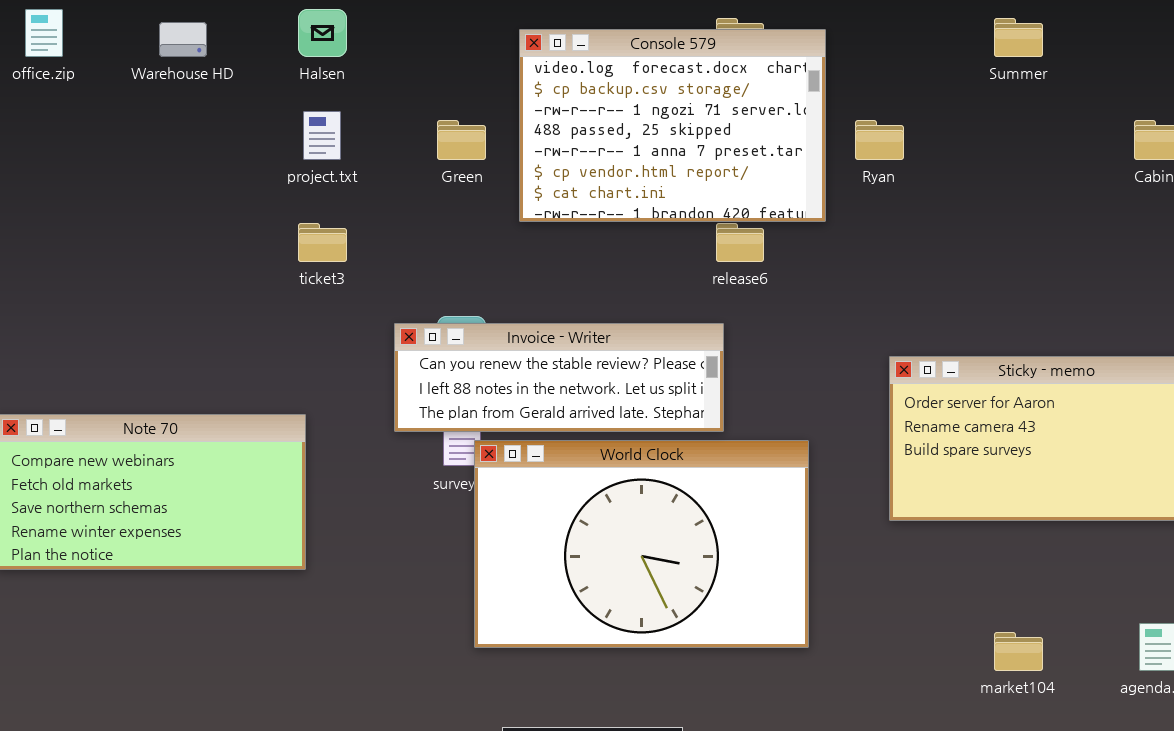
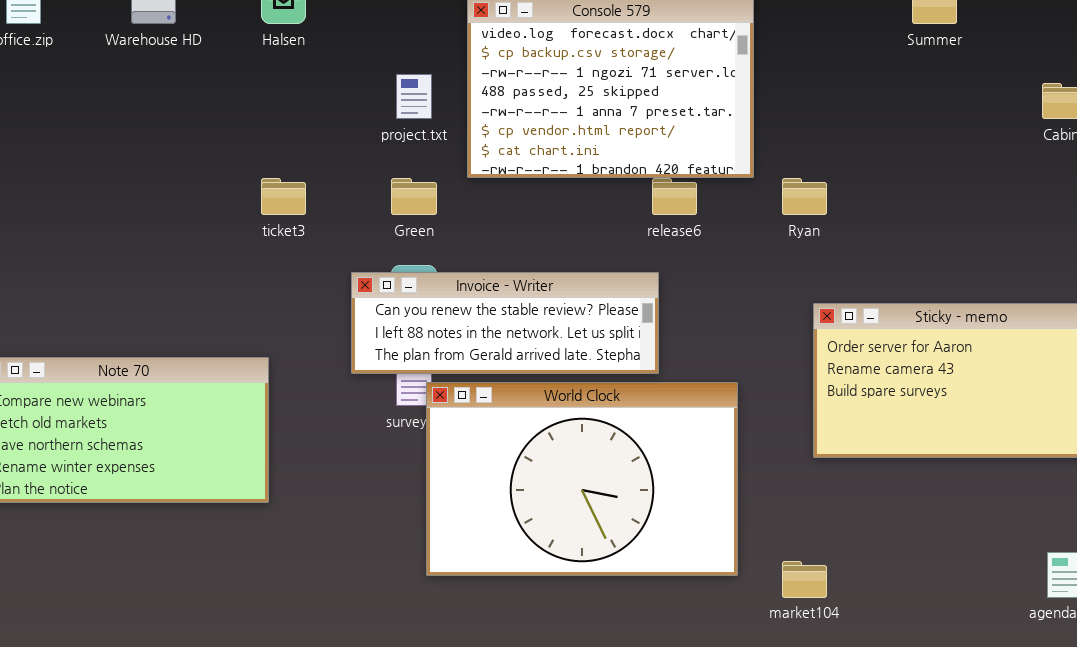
project.txt: [303,111,341,160] -> [396,74,432,119], moved
Green: [437,120,486,160] -> [391,178,437,215], moved
Ryan: [855,120,904,160] -> [782,178,827,215], moved
market104: [994,632,1043,671] -> [782,561,827,598], moved

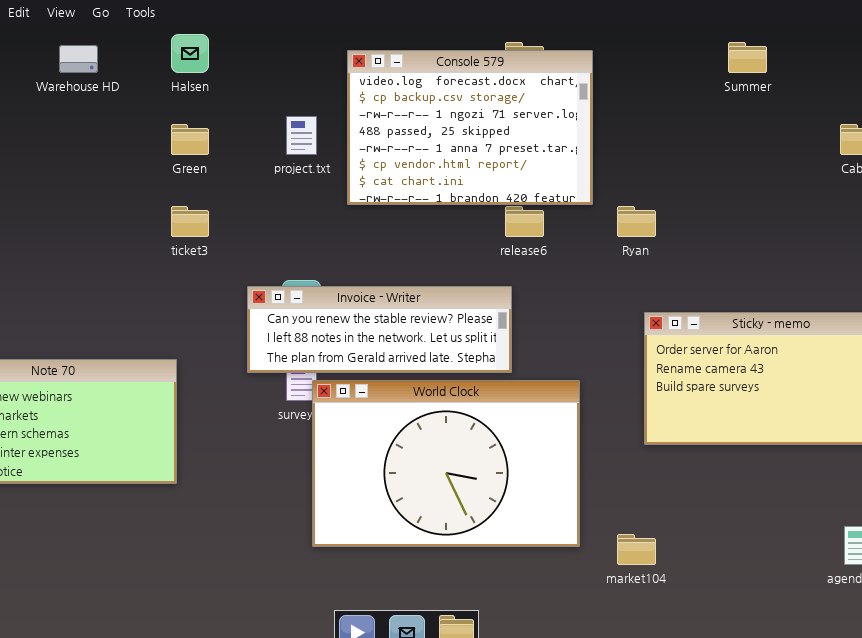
Green: [391,178,437,215] -> [171,124,209,155], moved

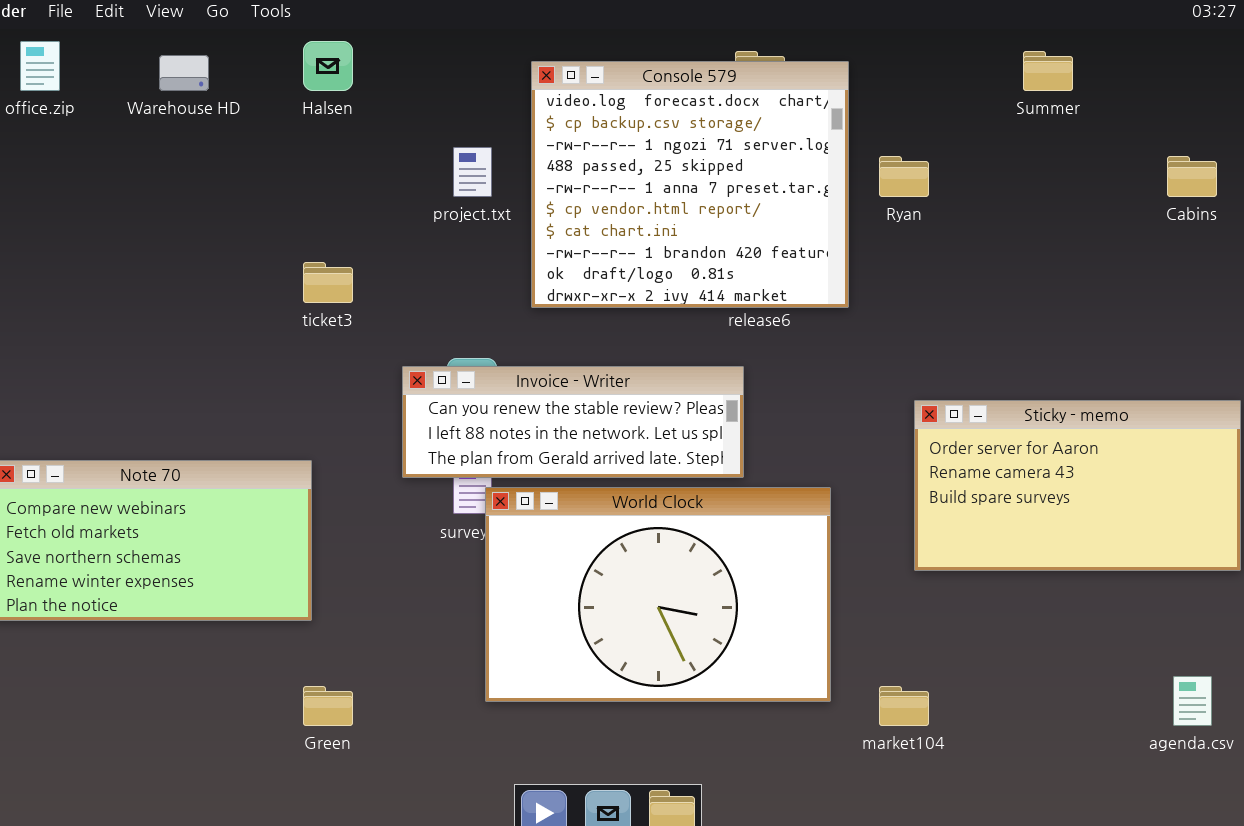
Console 579: [347,50,593,205] -> [531,61,849,308], resized
Green: [171,124,209,155] -> [303,686,353,726], moved
Ryan: [617,206,656,237] -> [879,156,929,197], moved

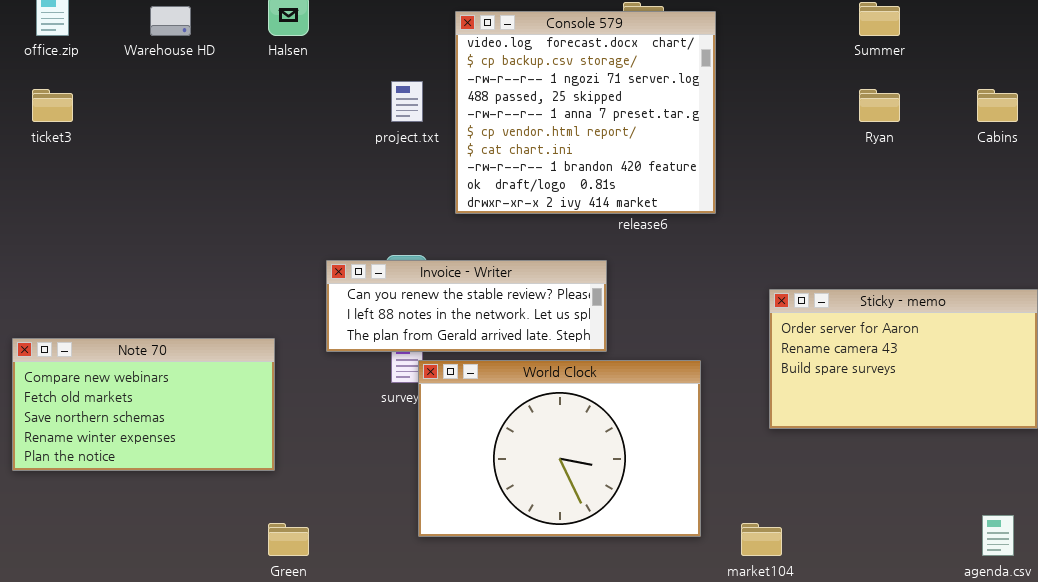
Ryan: [879,156,929,197] -> [859,89,900,122], moved
ticket3: [303,262,353,303] -> [32,89,73,122], moved
Invoice - Writer: [402,366,744,478] -> [326,260,607,352], moved

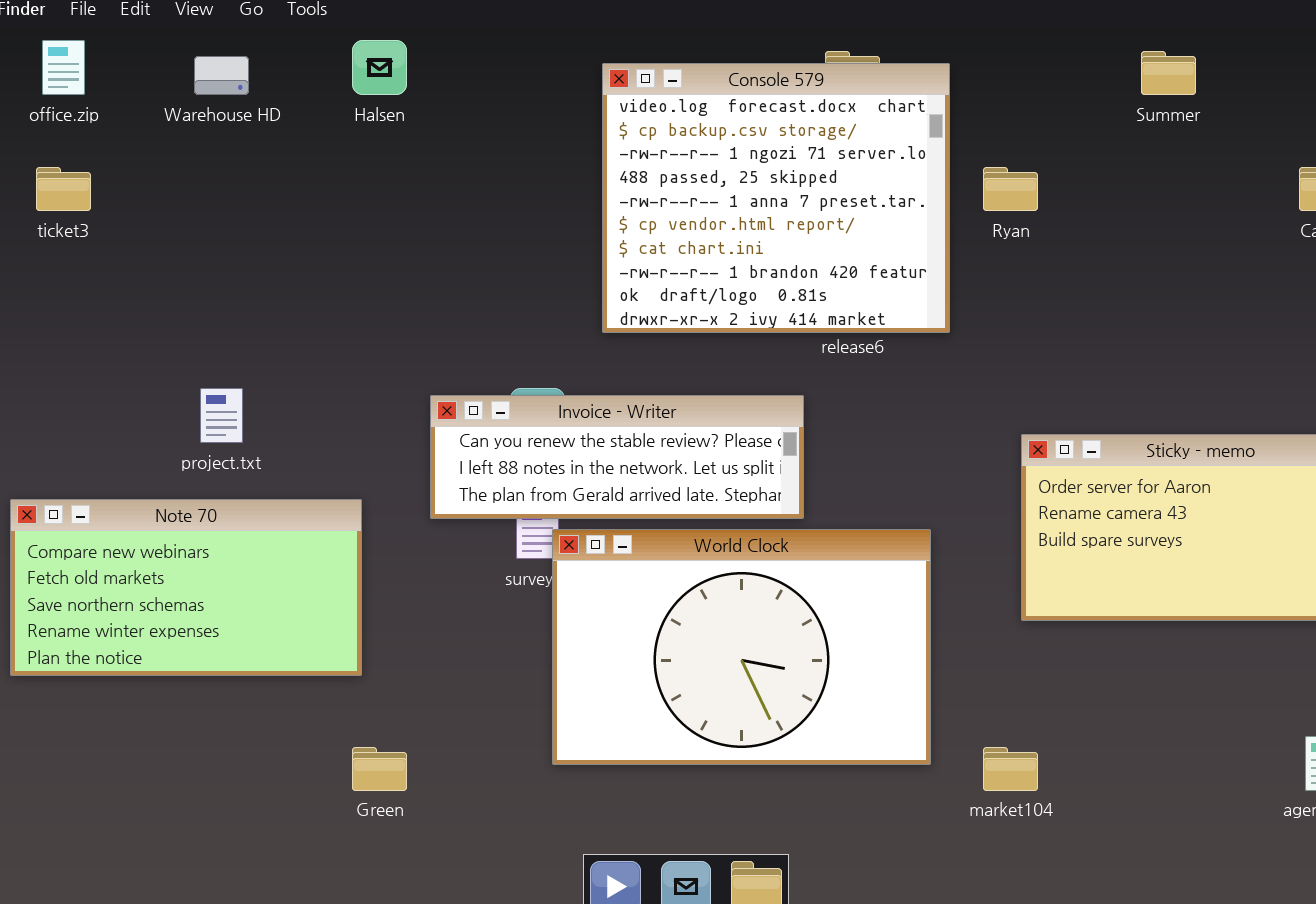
project.txt: [391,81,423,122] -> [200,388,243,443], moved
Ryan: [859,89,900,122] -> [983,167,1038,211], moved

